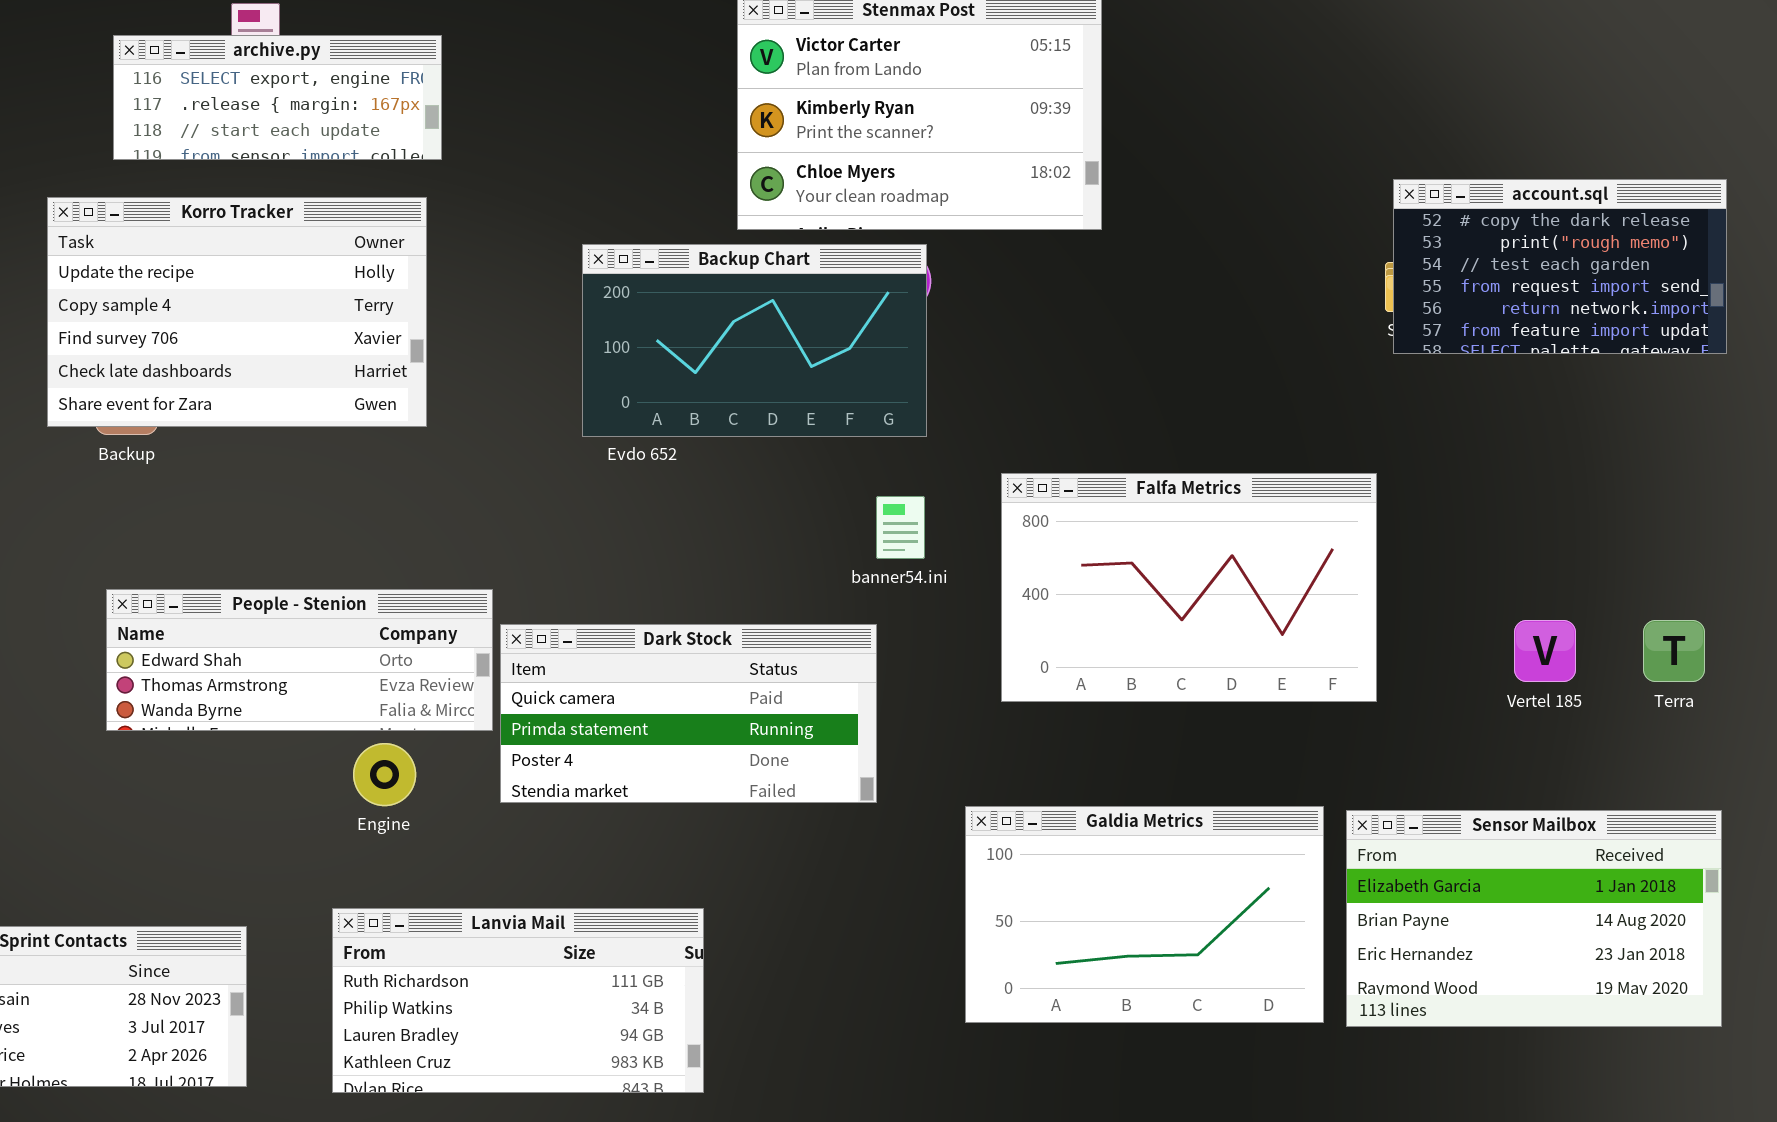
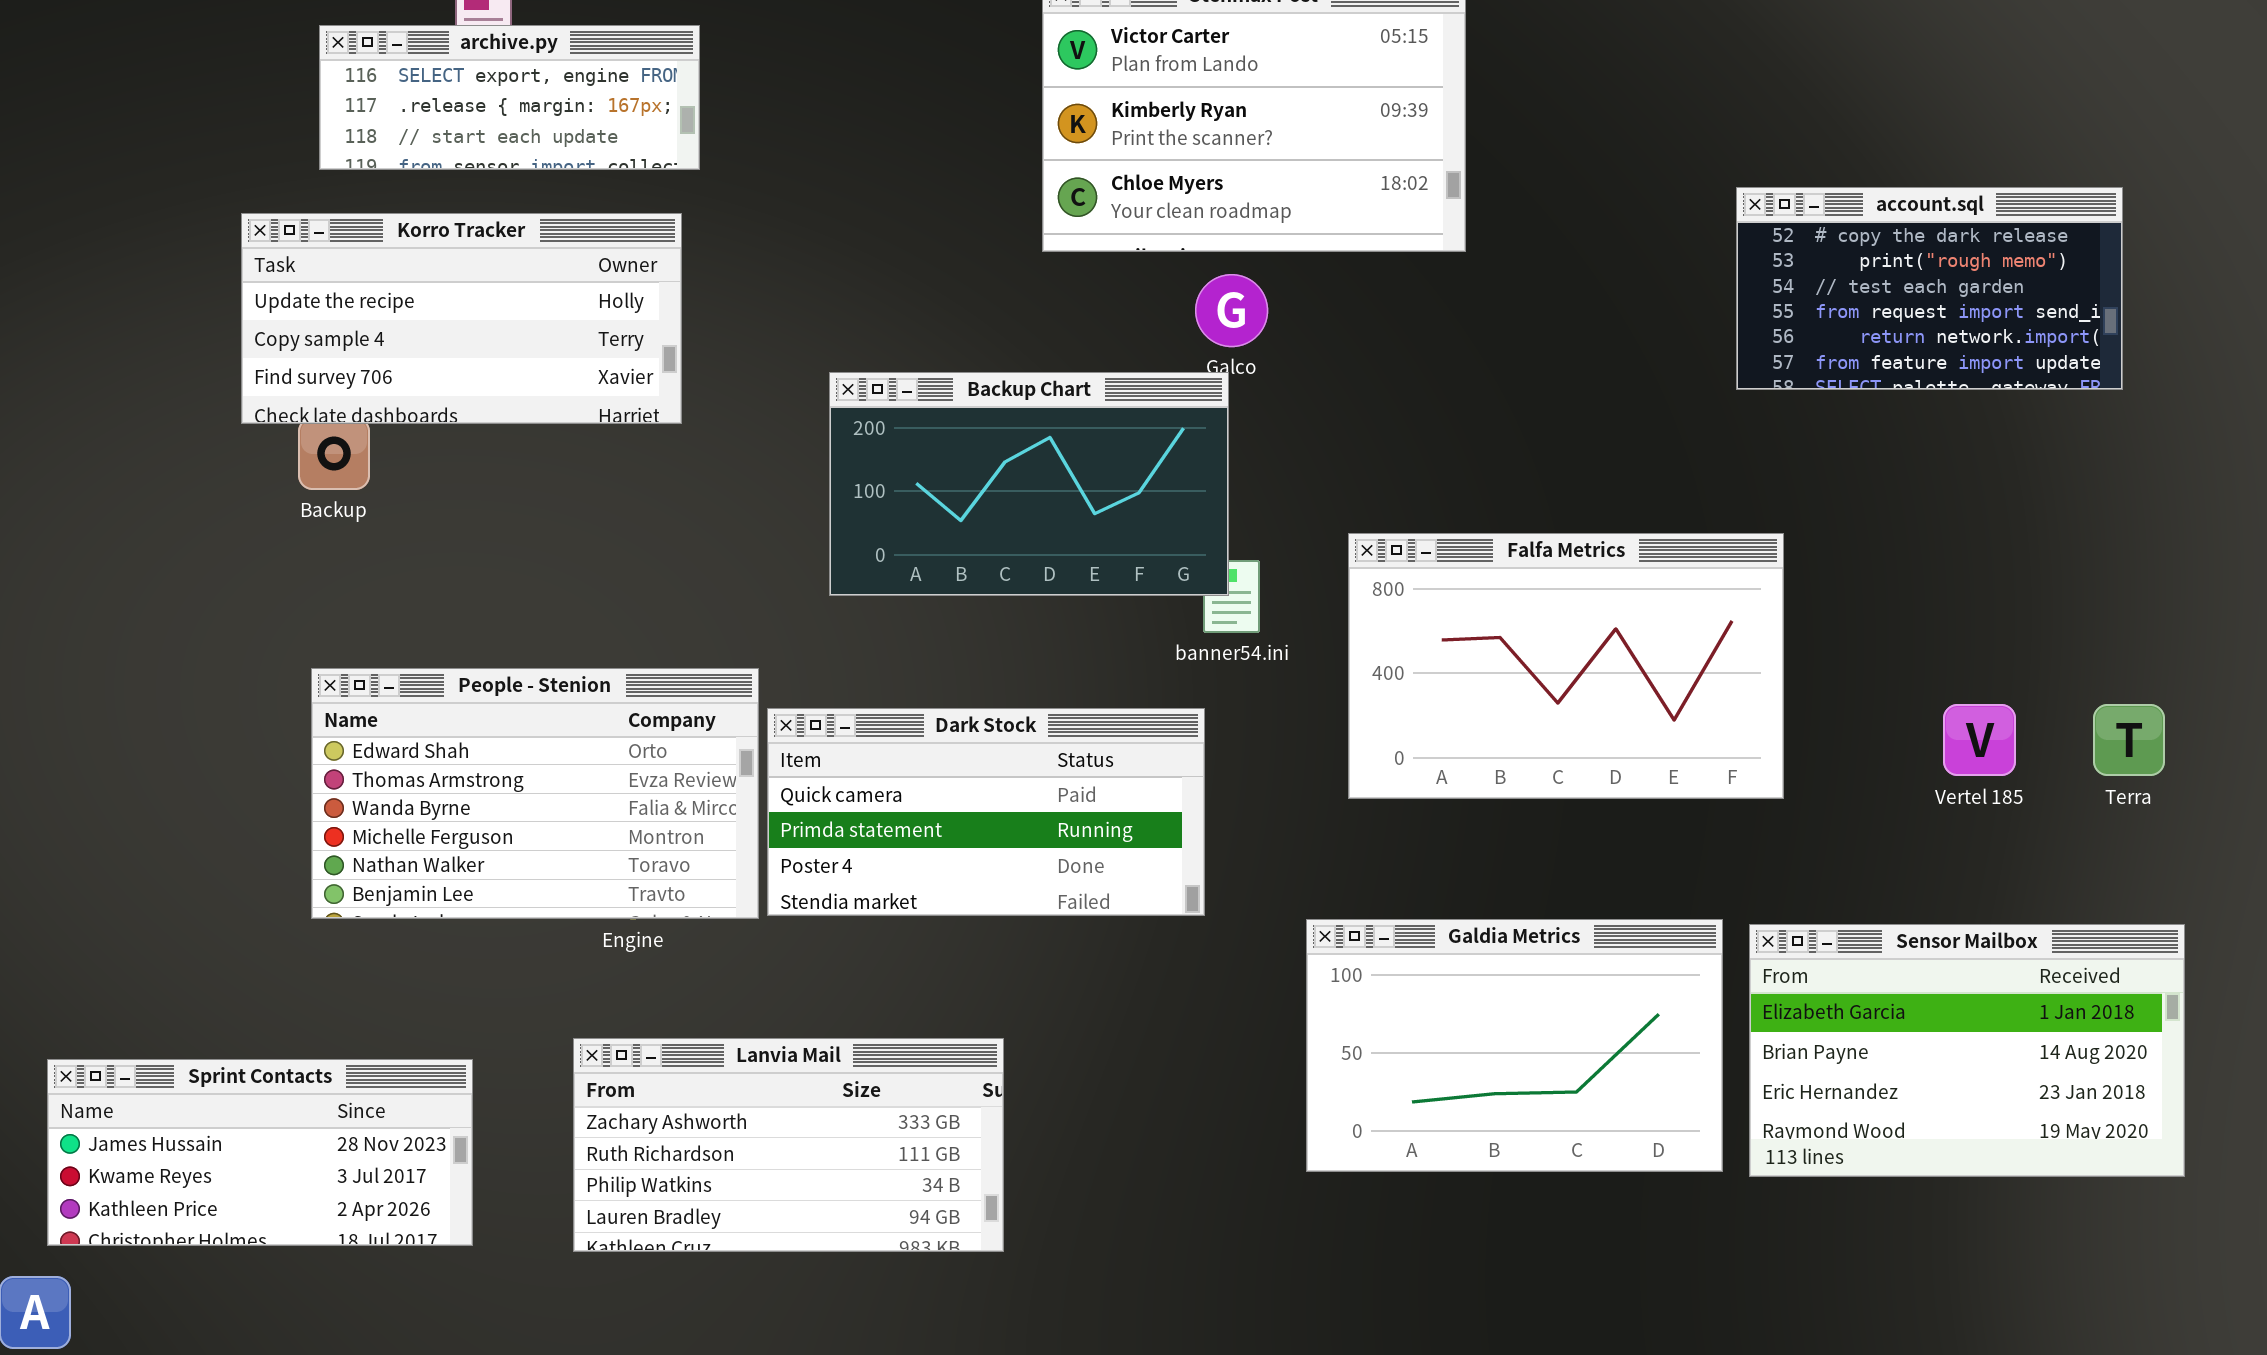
account.sql: [1393,179,1727,354] -> [1736,187,2123,390], moved
Korro Tracker: [47,197,427,427] -> [241,213,682,424], resized
Backup Chart: [582,244,927,437] -> [829,372,1229,596], moved
People - Stenion: [106,589,493,731] -> [311,668,759,919], resized
Lanvia Mail: [332,908,704,1093] -> [573,1038,1004,1252], scrolled up 1 row

